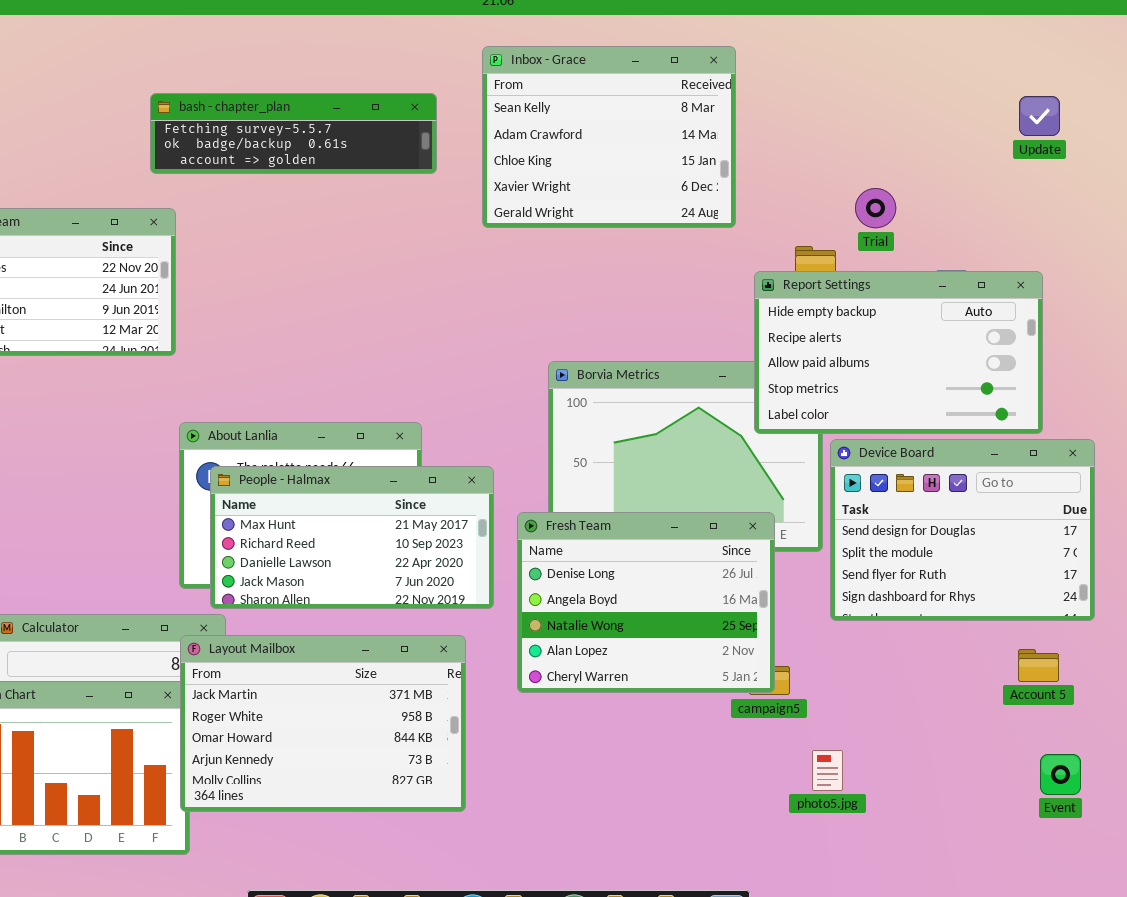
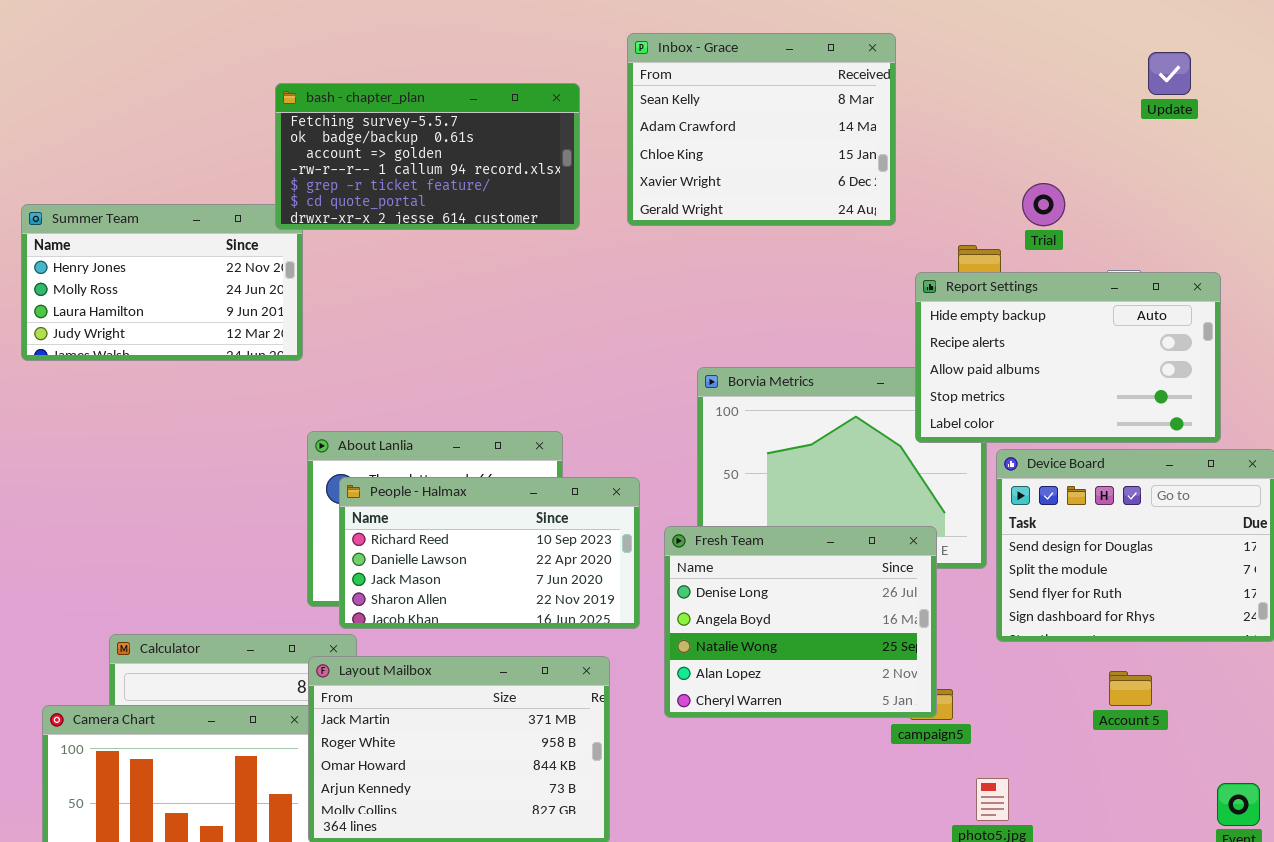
bash - chapter_plan: [150,93,437,174] -> [275,83,580,230], resized
Update: [1019,96,1060,136] -> [1148,52,1191,95], moved
People - Halmax: [210,466,494,609] -> [339,477,640,629], scrolled down 1 row
Account 5: [1018,649,1059,682] -> [1109,671,1152,706], moved

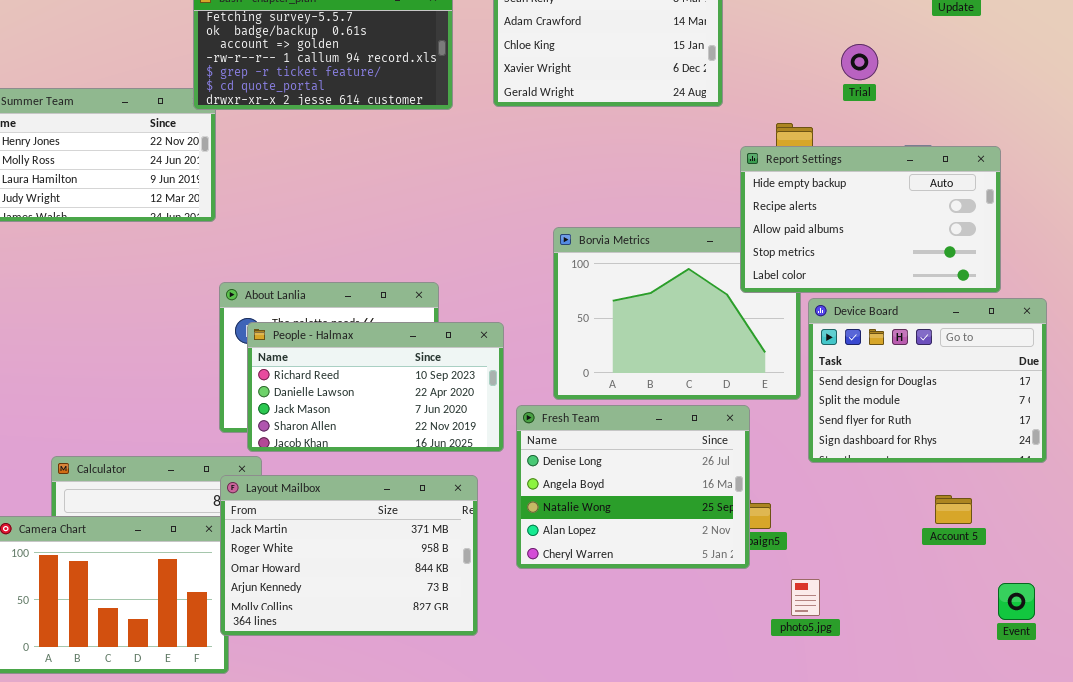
Trial: [1022,183,1065,226] -> [841,44,878,80], moved
Fresh Team: [664,526,937,718] -> [516,405,750,569], moved
Account 5: [1109,671,1152,706] -> [935,495,972,524], moved

